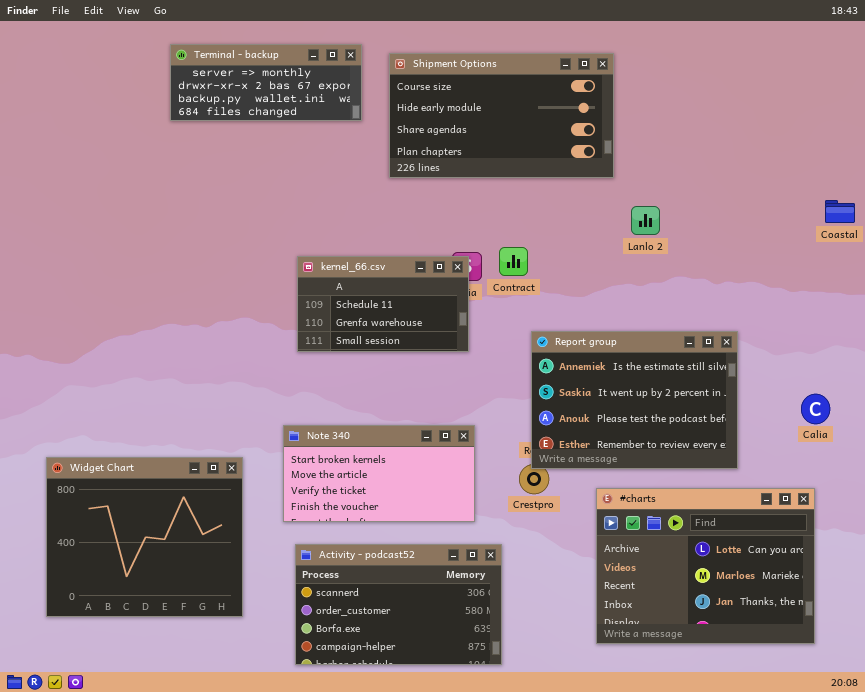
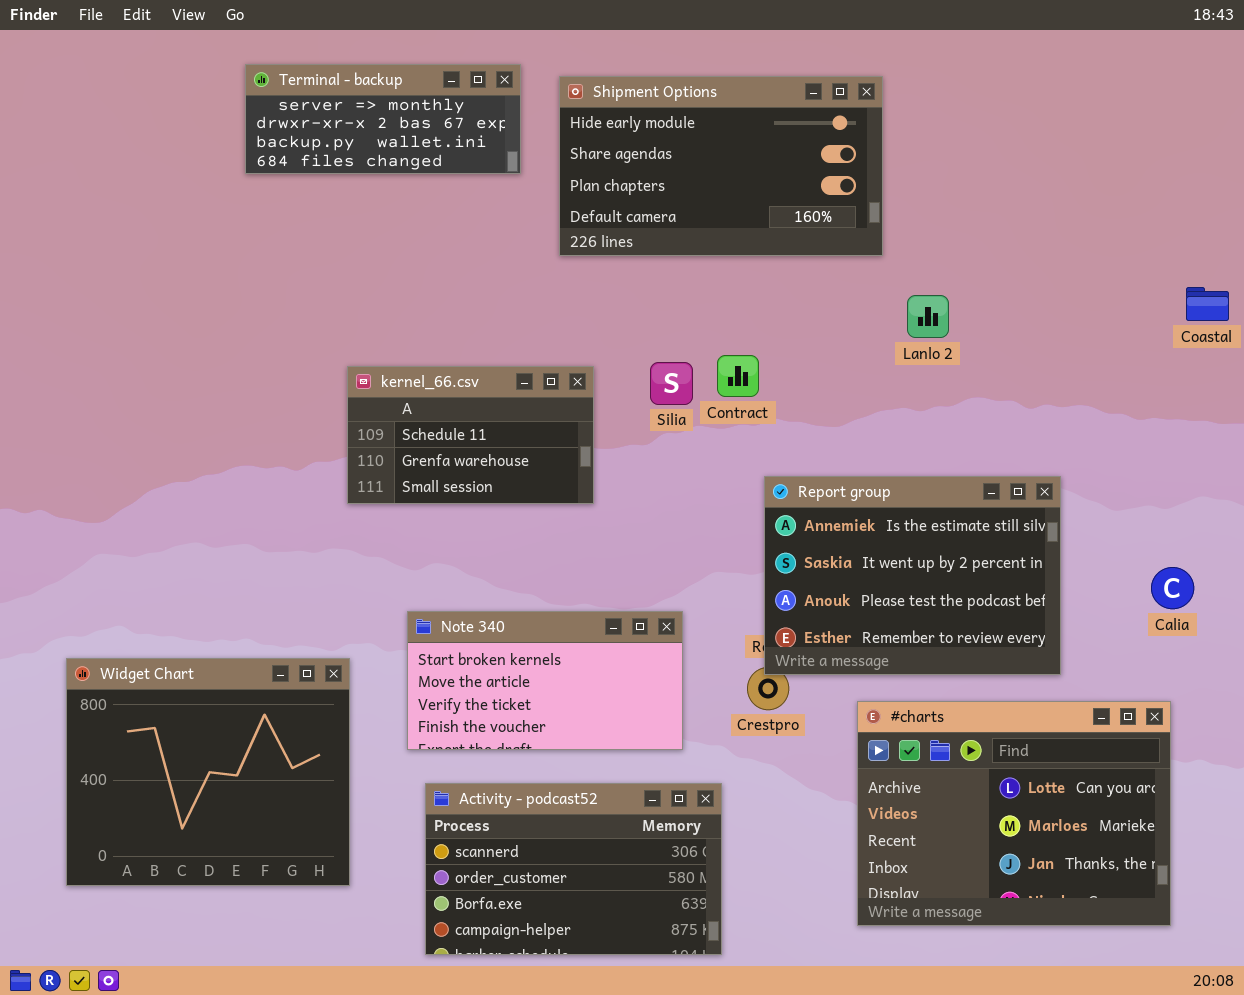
Shipment Options: [389,53,614,178] -> [559,76,883,256], scrolled down 1 row
kernel_66.csv: [297,256,469,352] -> [347,366,594,504], moved

